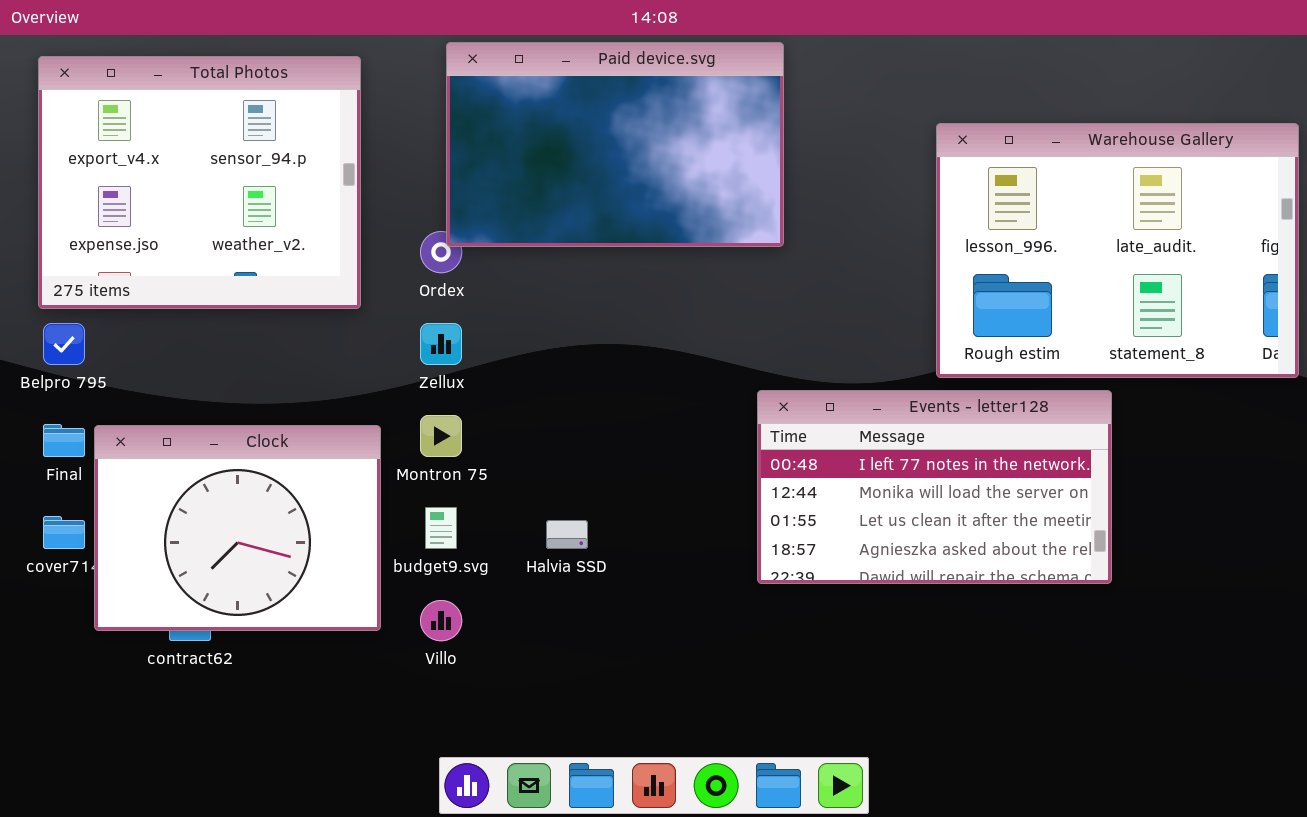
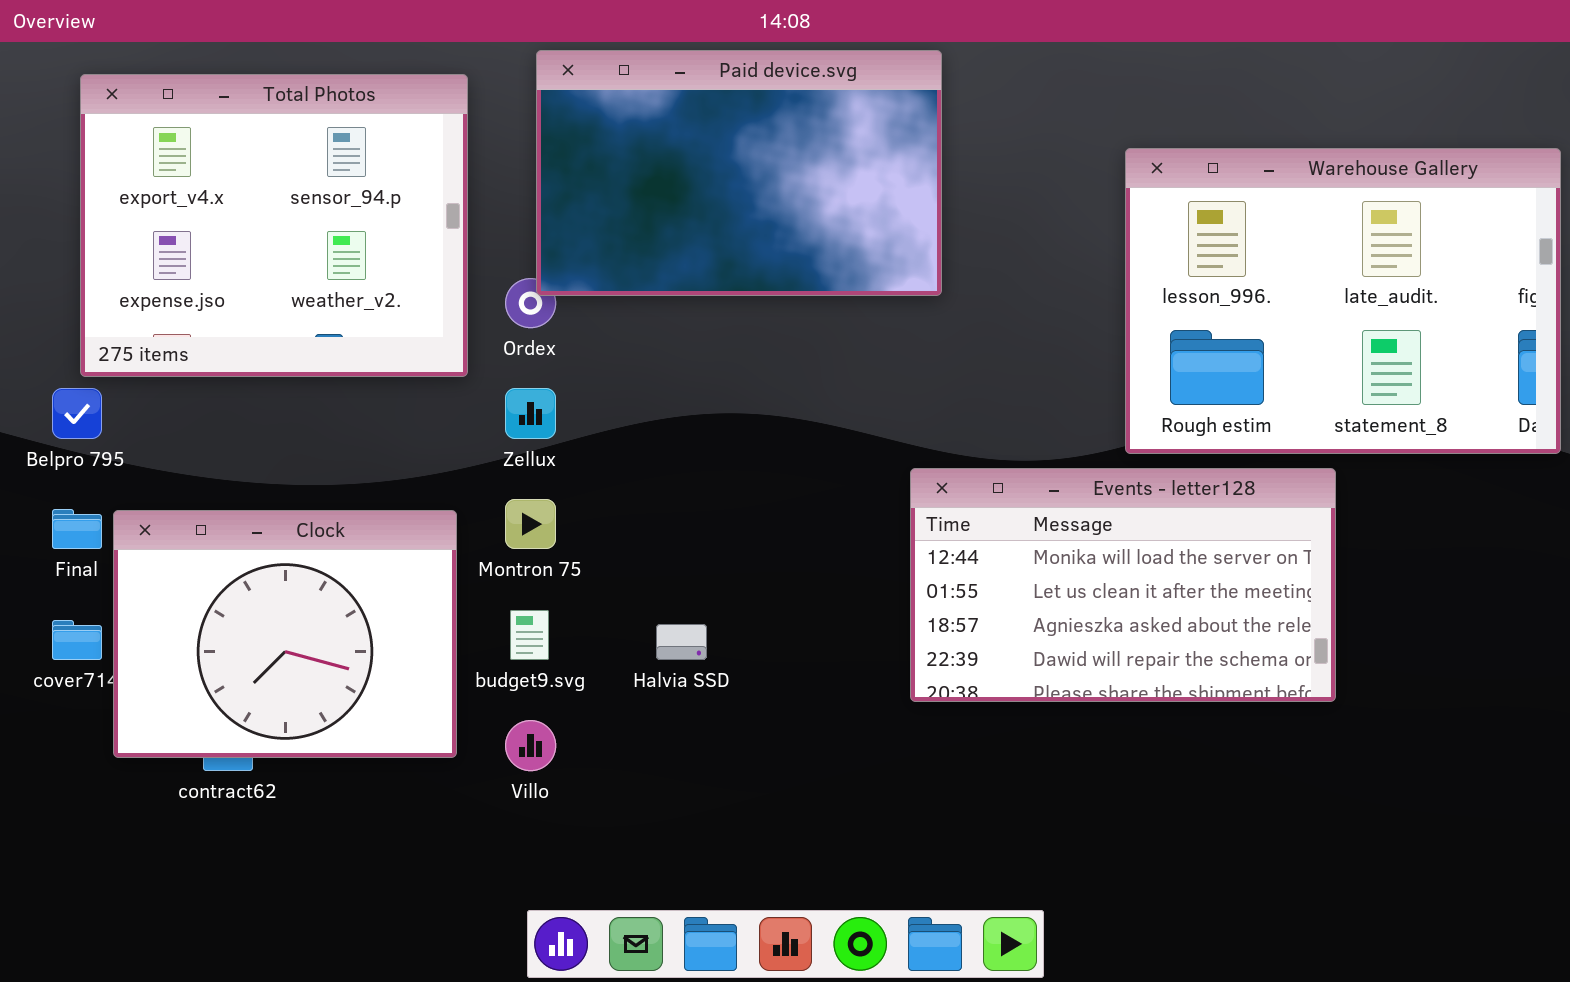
Total Photos: [38,56,361,309] -> [80,74,468,377], moved
Events - letter128: [757,390,1112,584] -> [910,468,1336,702], scrolled down 1 row

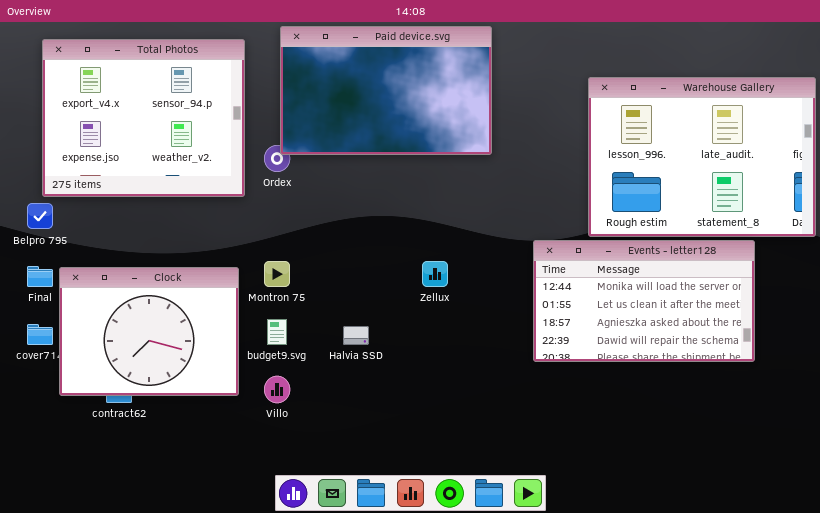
Zellux: [505,388,556,439] -> [422,261,448,287], moved
Events - letter128: [910,468,1336,702] -> [533,240,755,362], moved

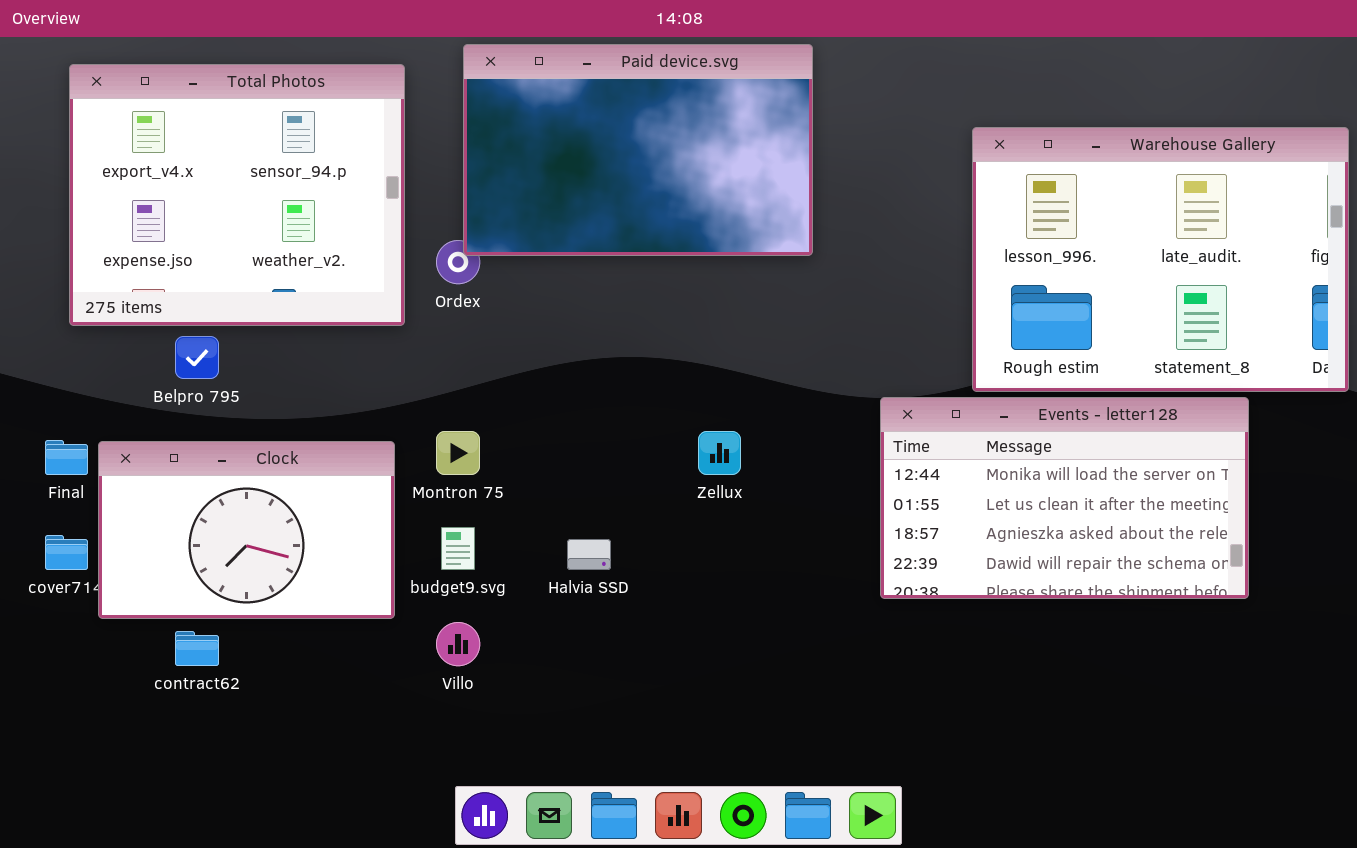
Belpro 795: [27,203,53,229] -> [175,336,219,379], moved
Clock: [59,267,239,396] -> [98,441,395,619], resized

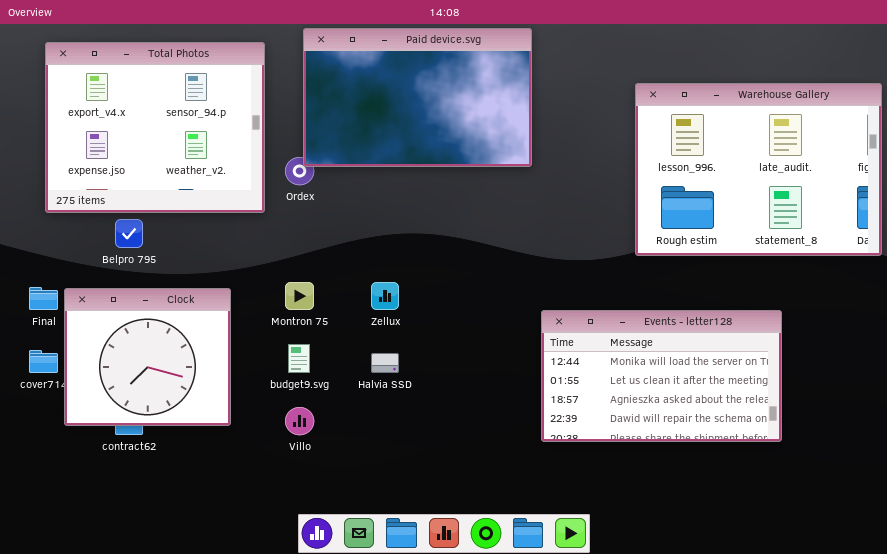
Events - letter128: [880,397,1249,599] -> [541,310,782,442], moved
Zellux: [698,431,741,475] -> [371,282,399,310], moved
Clock: [98,441,395,619] -> [64,288,231,426], resized

